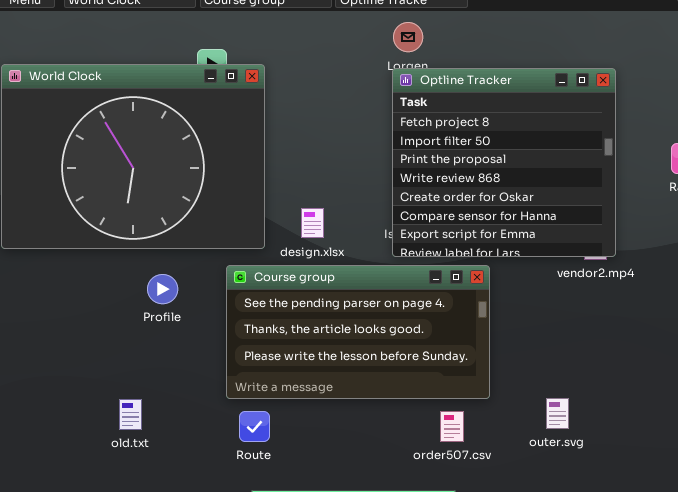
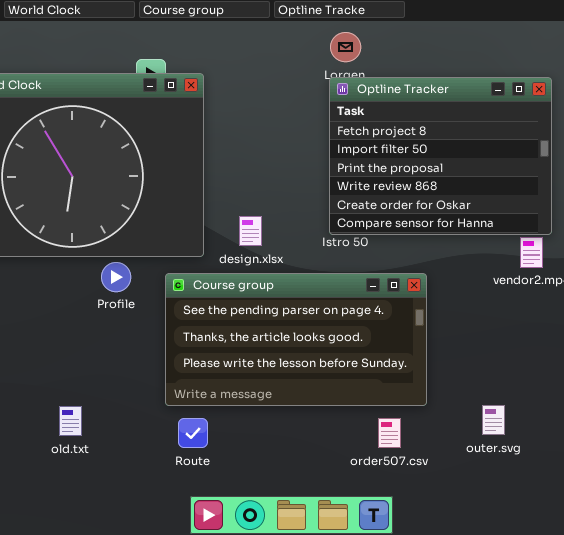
Optline Tracker: [392,68,616,257] -> [329,77,552,235], resized
Profile: [147,274,178,304] -> [101,262,131,292], moved

